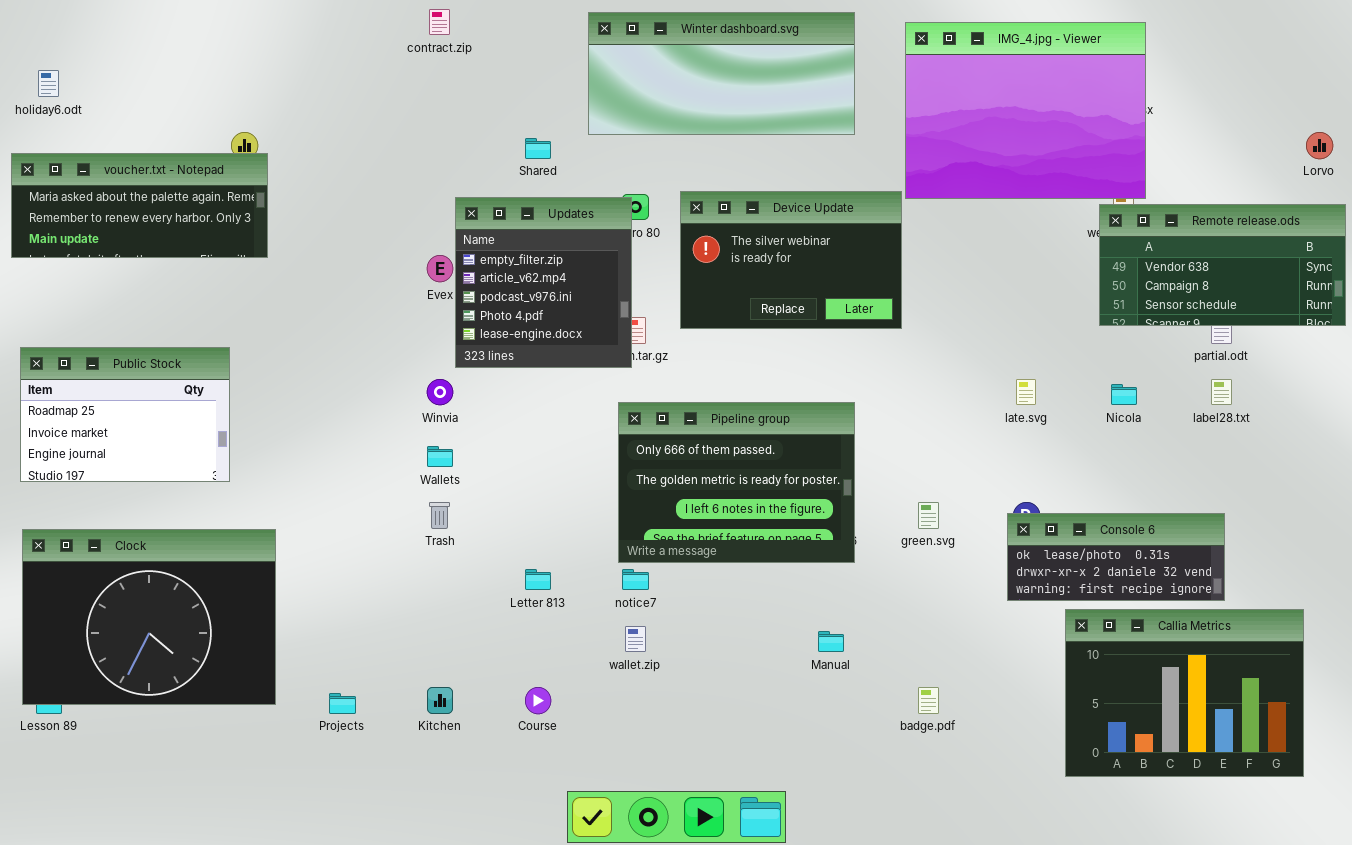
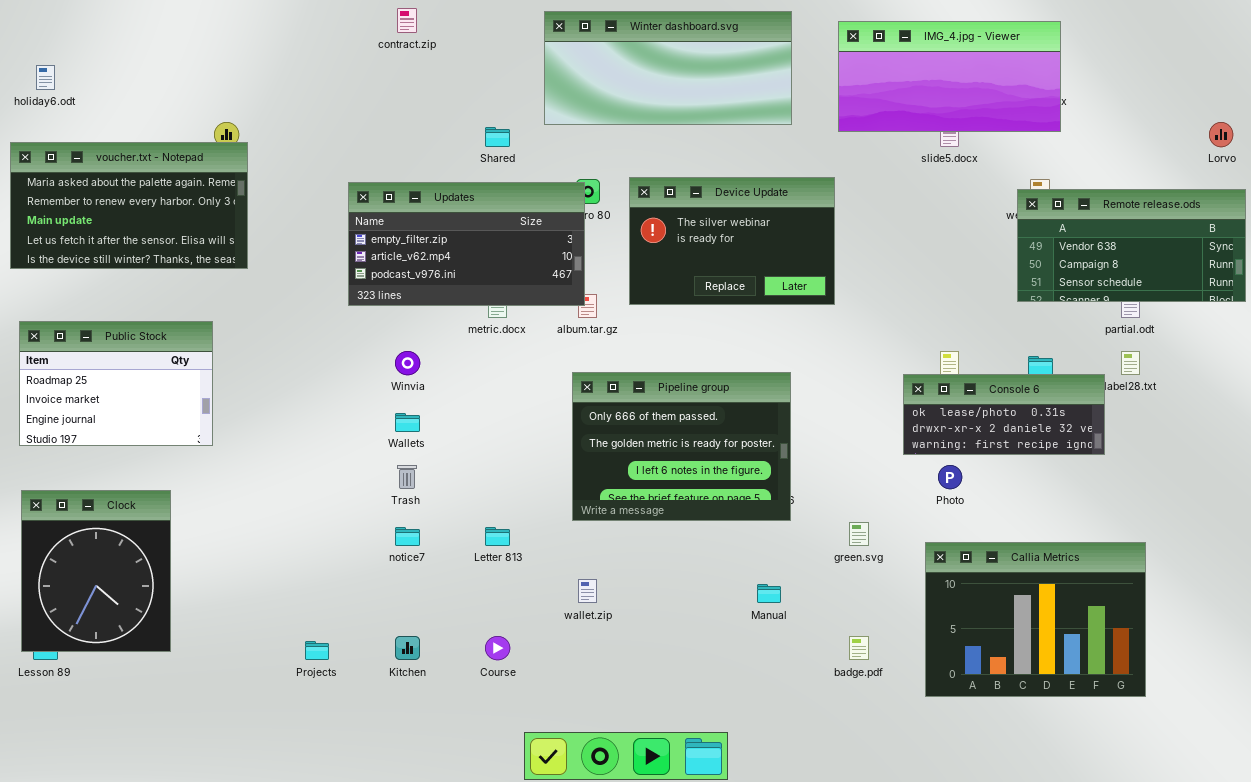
IMG_4.jpg - Viewer: [905,22,1146,199] -> [838,21,1061,132], resized
voucher.txt - Notepad: [11,153,268,258] -> [10,142,248,269], resized
Updates: [455,197,632,368] -> [348,182,585,306], resized
green.svg: [918,502,939,529] -> [849,522,869,546], moved
Console 6: [1007,513,1225,601] -> [903,374,1105,455], moved
Clock: [22,529,276,705] -> [21,490,171,652], resized
notice7: [622,569,649,590] -> [395,527,420,546], moved
Callia Metrics: [1065,609,1304,777] -> [925,542,1146,697], moved

